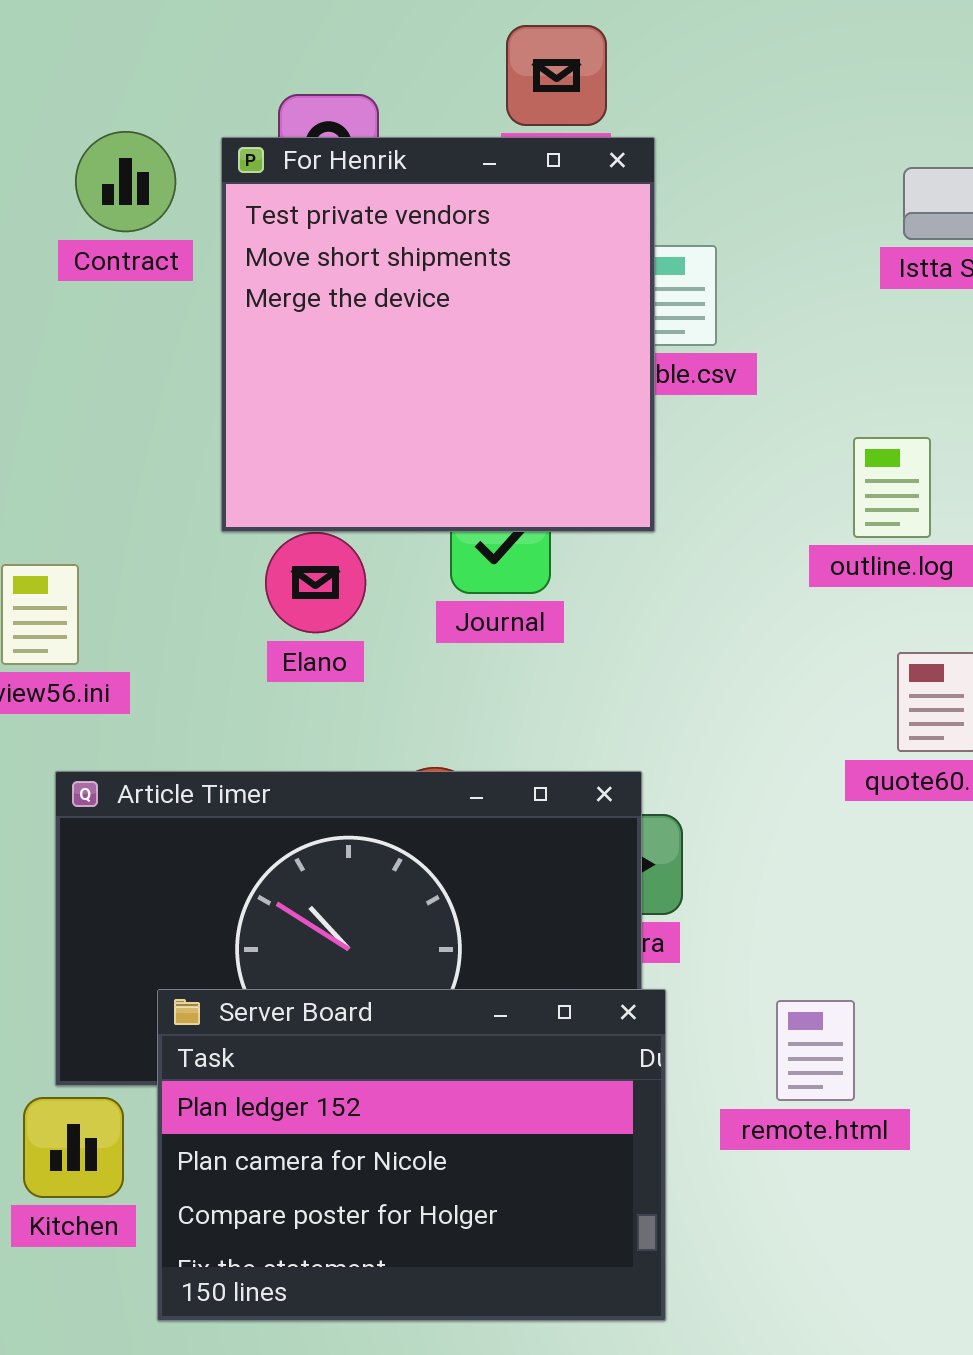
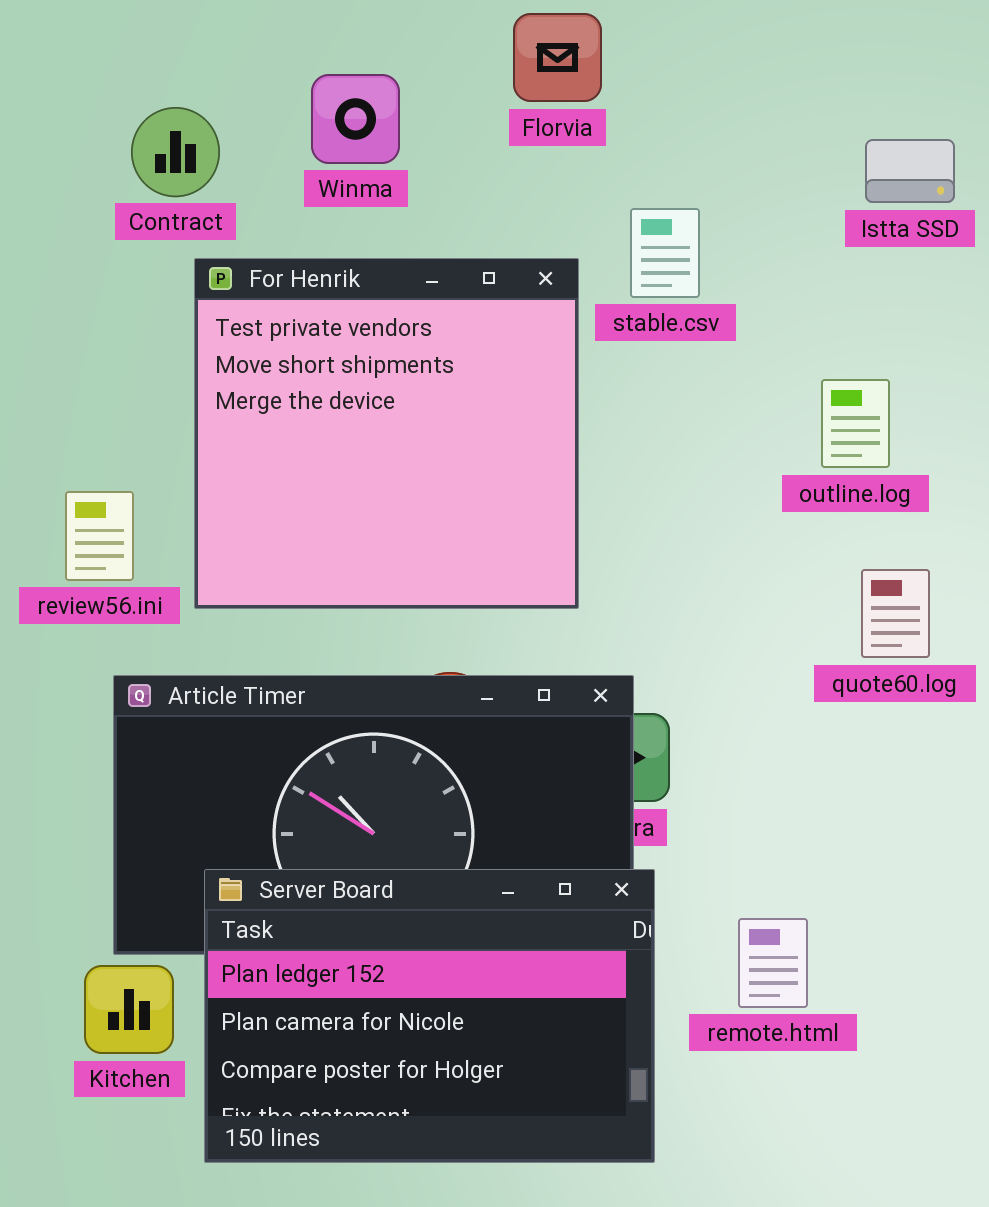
For Henrik: [221,137,655,532] -> [194,258,579,609], moved
remote.html: [776,1000,855,1101] -> [738,918,808,1008], moved

